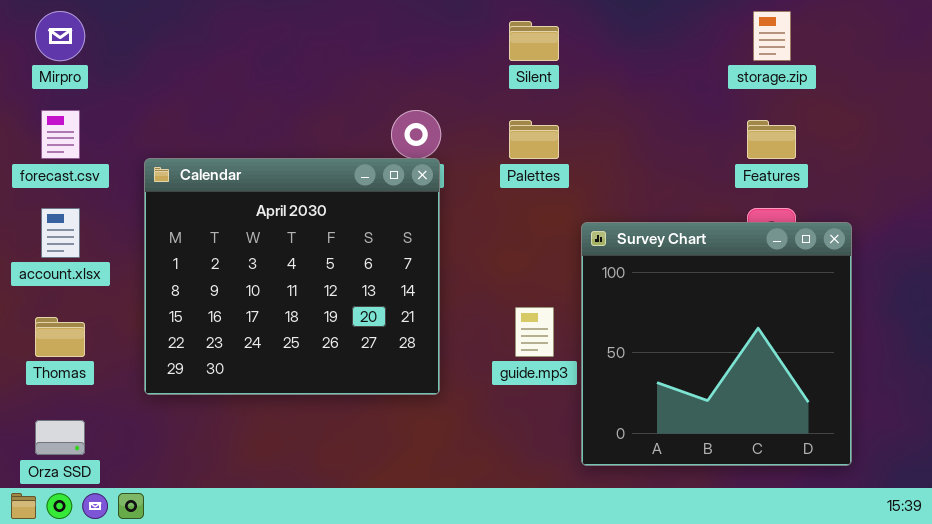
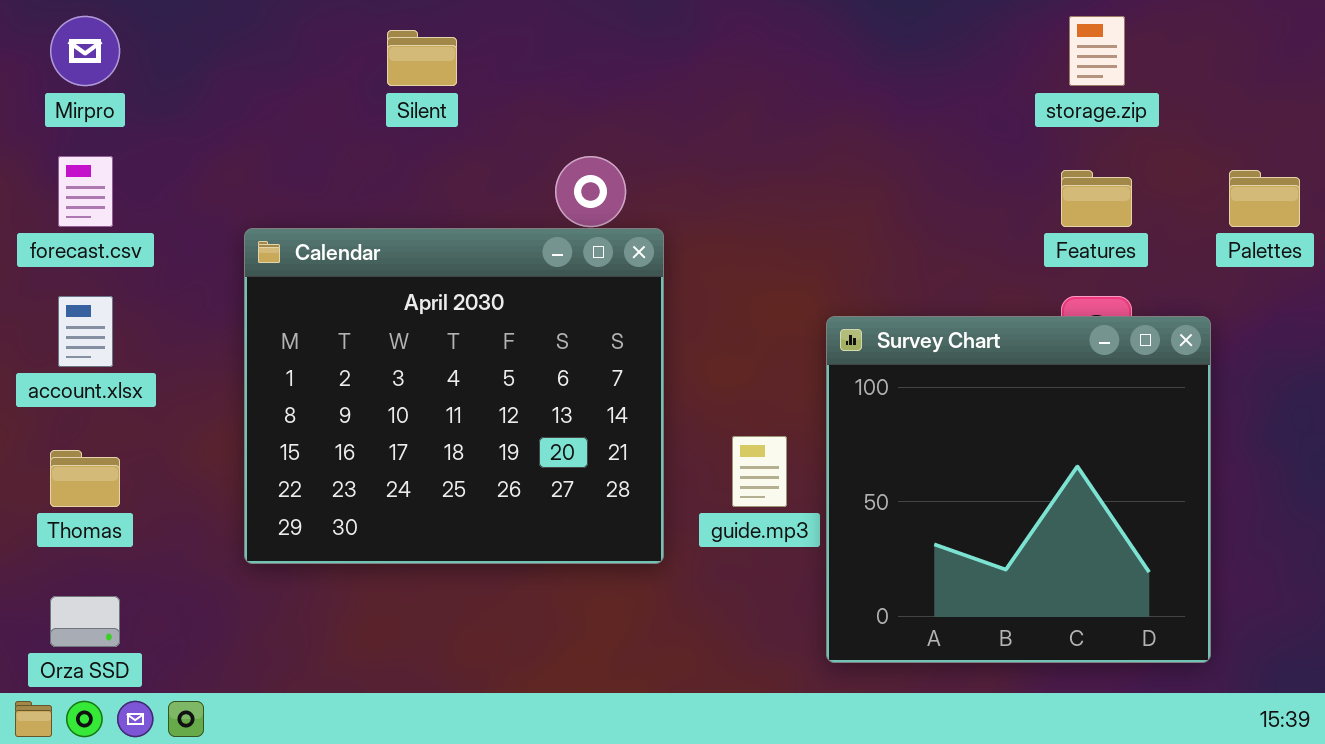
Silent: [509,21,559,61] -> [387,30,457,86], moved
Palettes: [509,120,559,159] -> [1229,170,1300,227], moved
Calendar: [144,158,440,395] -> [244,228,664,564], moved

